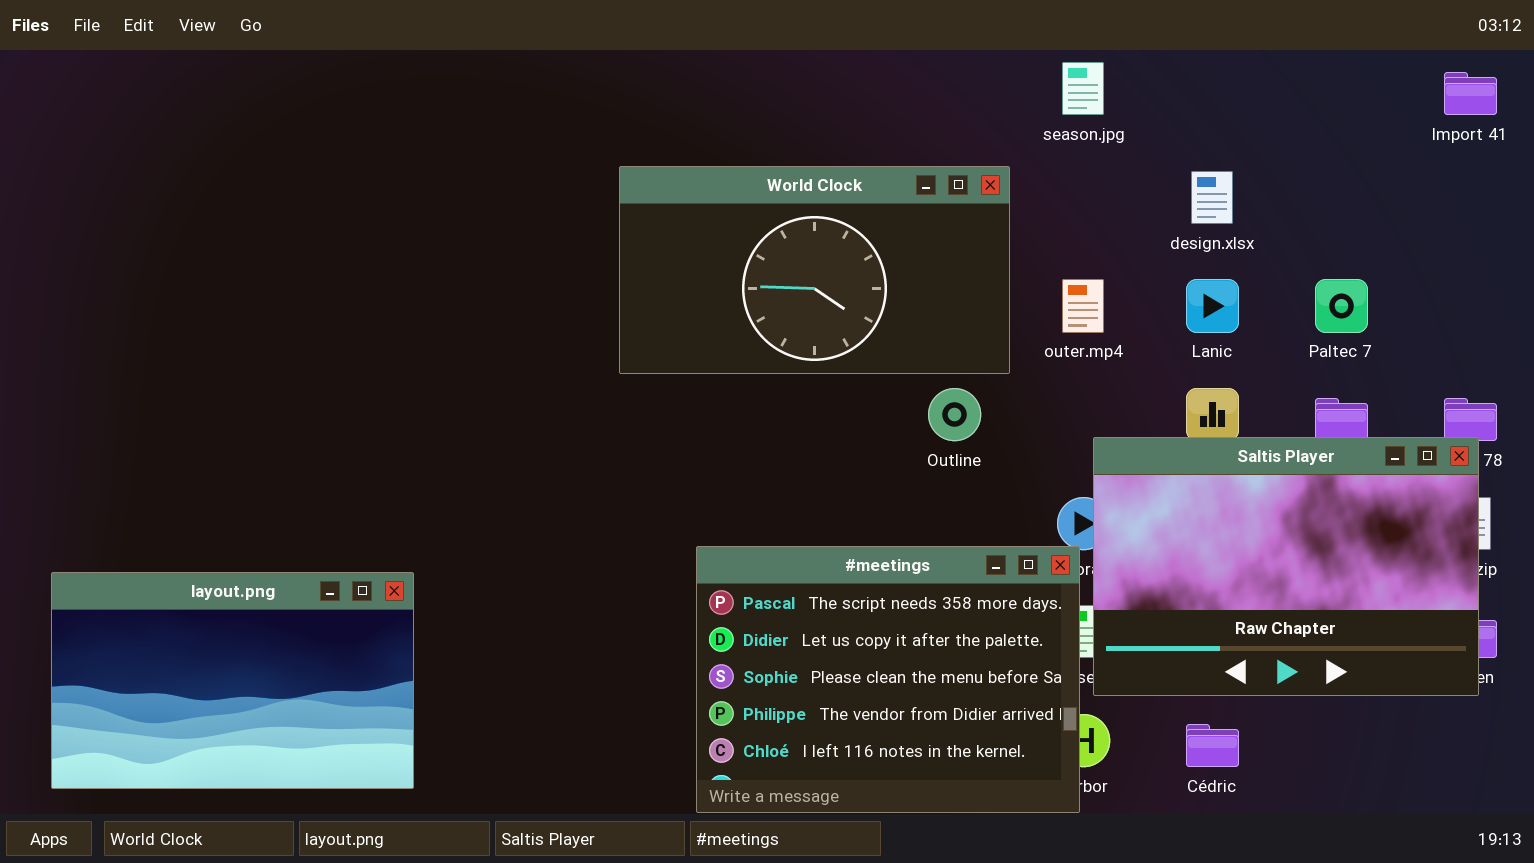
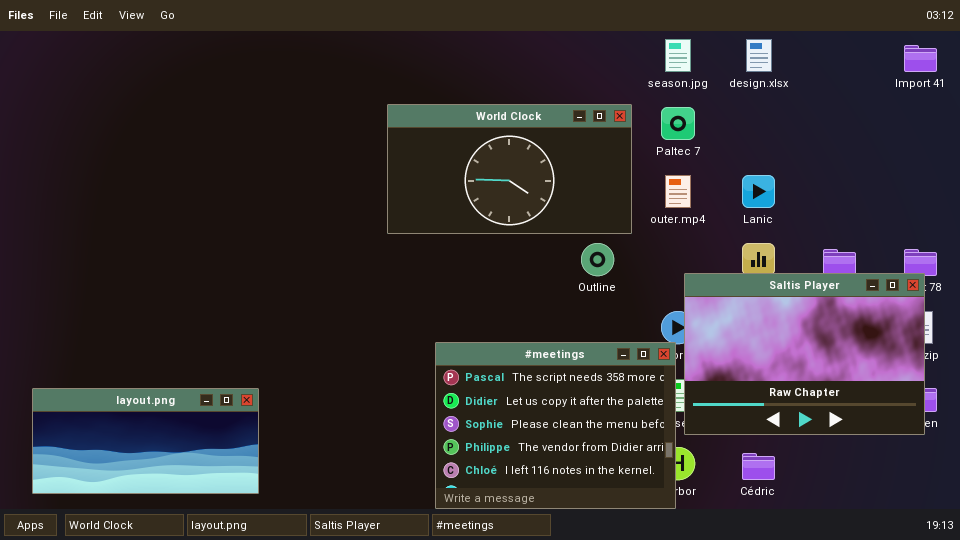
design.xlsx: [1191,171,1233,224] -> [746,39,772,72], moved
Paltec 7: [1315,279,1368,333] -> [661,107,695,140], moved
layout.png: [51,572,414,789] -> [32,388,259,494], resized

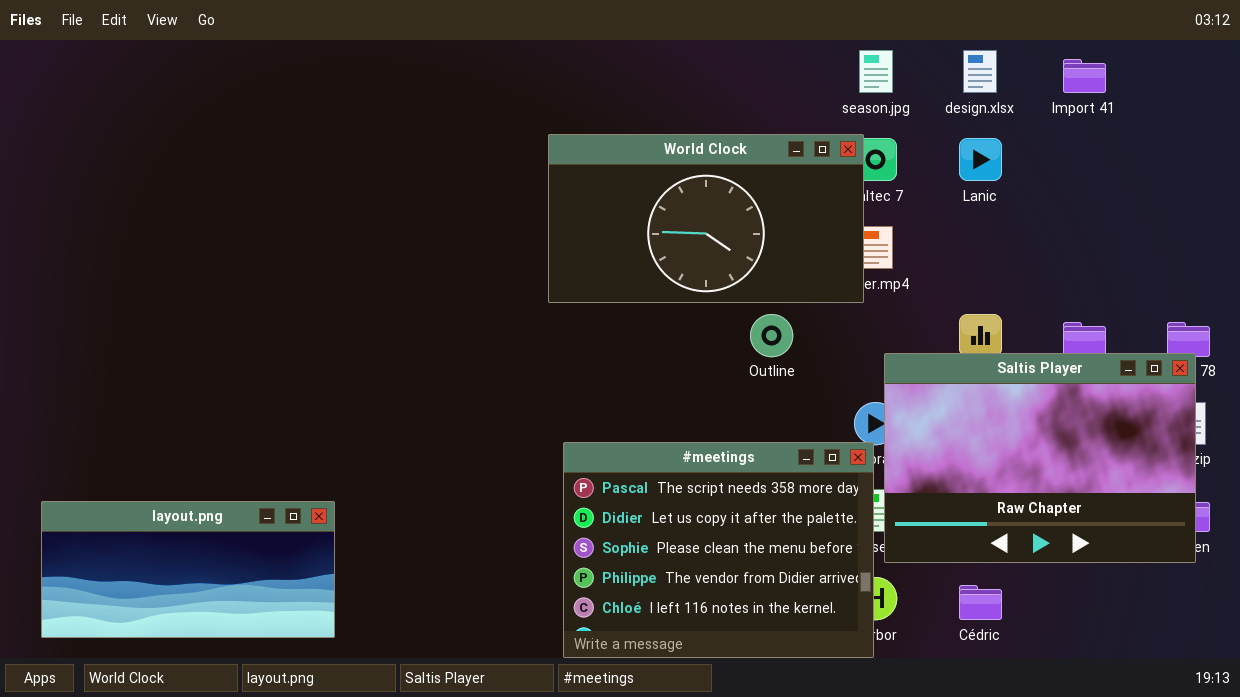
Import 41: [904,45,937,72] -> [1063,59,1106,93], moved
World Clock: [387,104,632,234] -> [548,134,864,303], moved
Lanic: [742,175,775,208] -> [959,138,1002,181], moved

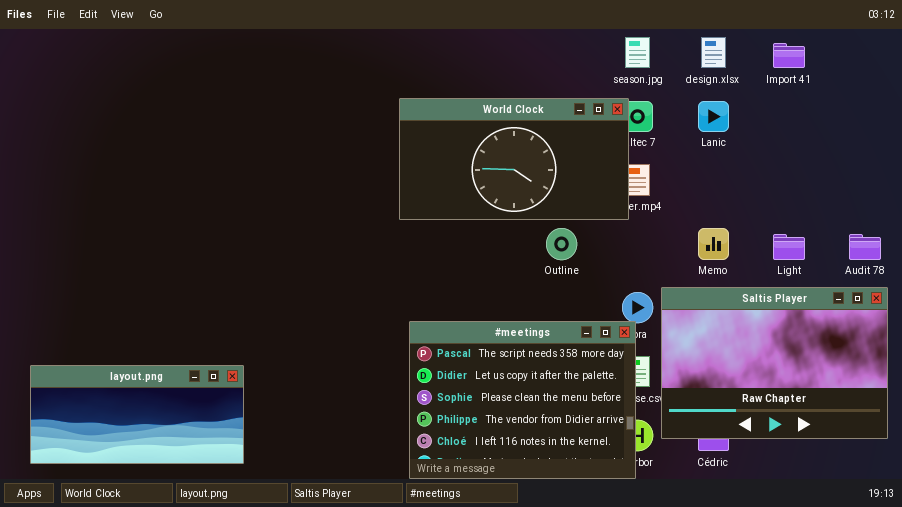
Saltis Player: [884,353,1196,563] -> [661,287,888,439], moved

